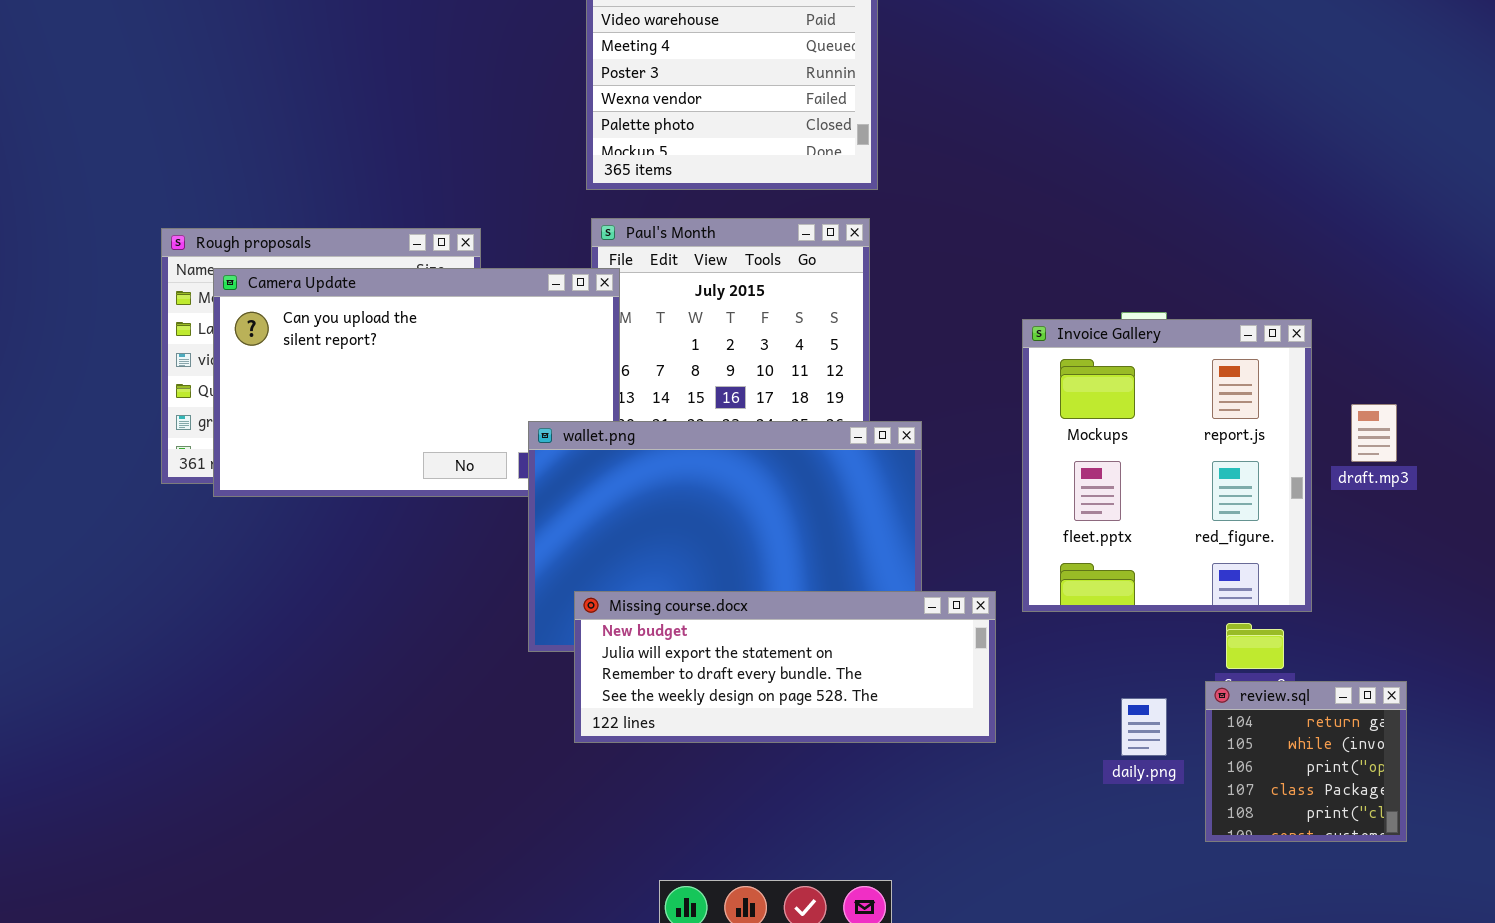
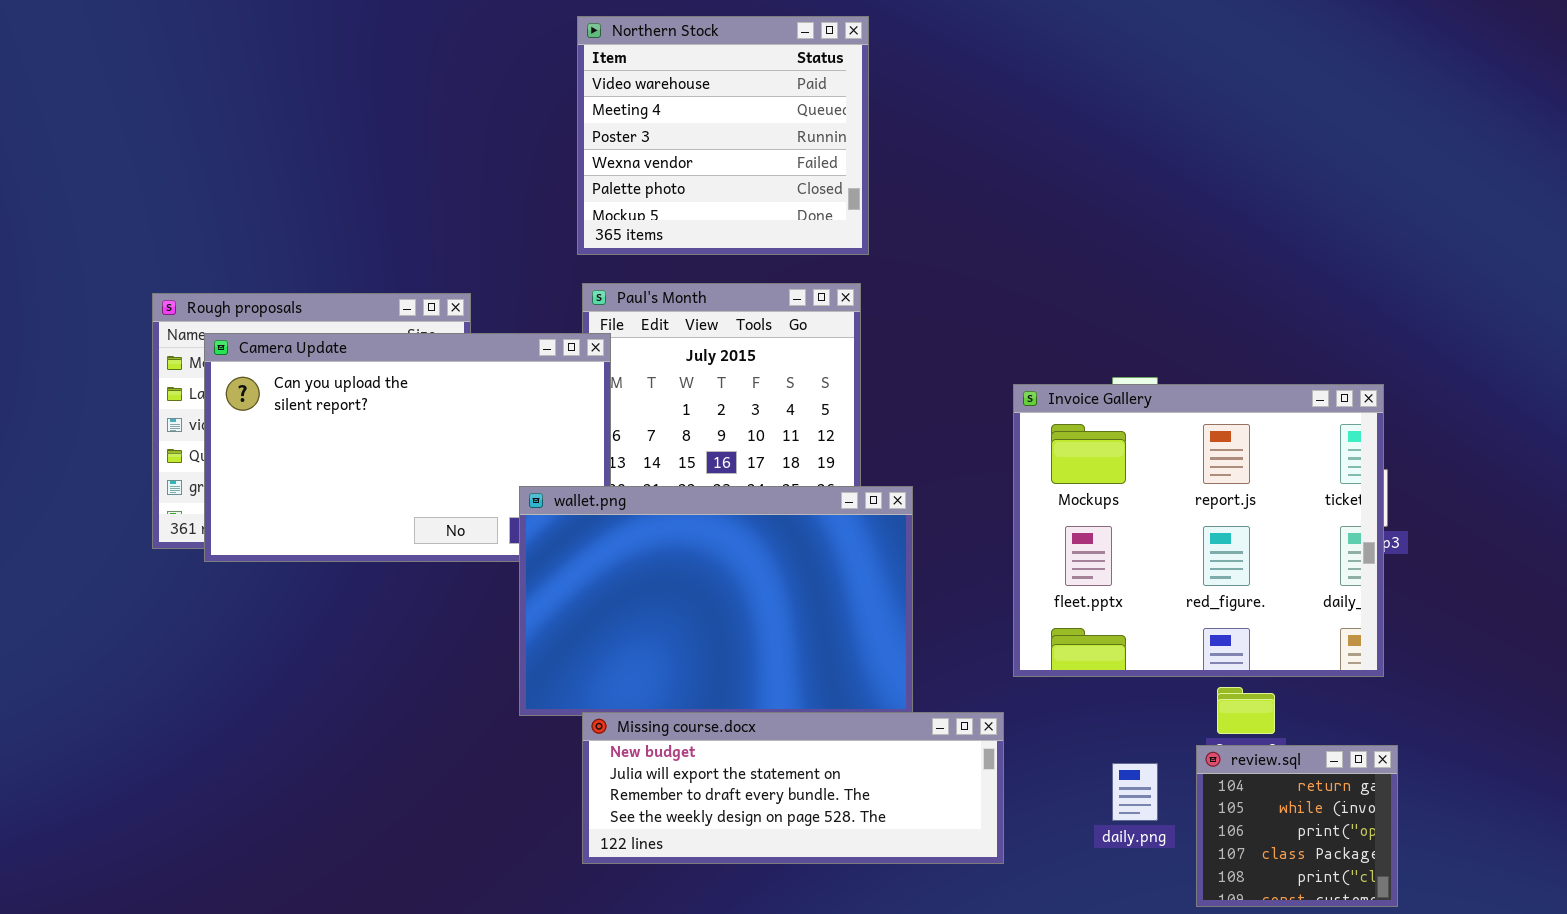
Invoice Gallery: [1022,319,1312,612] -> [1013,384,1384,677], resized
Missing course.docx: [574,591,996,743] -> [582,712,1004,864], moved

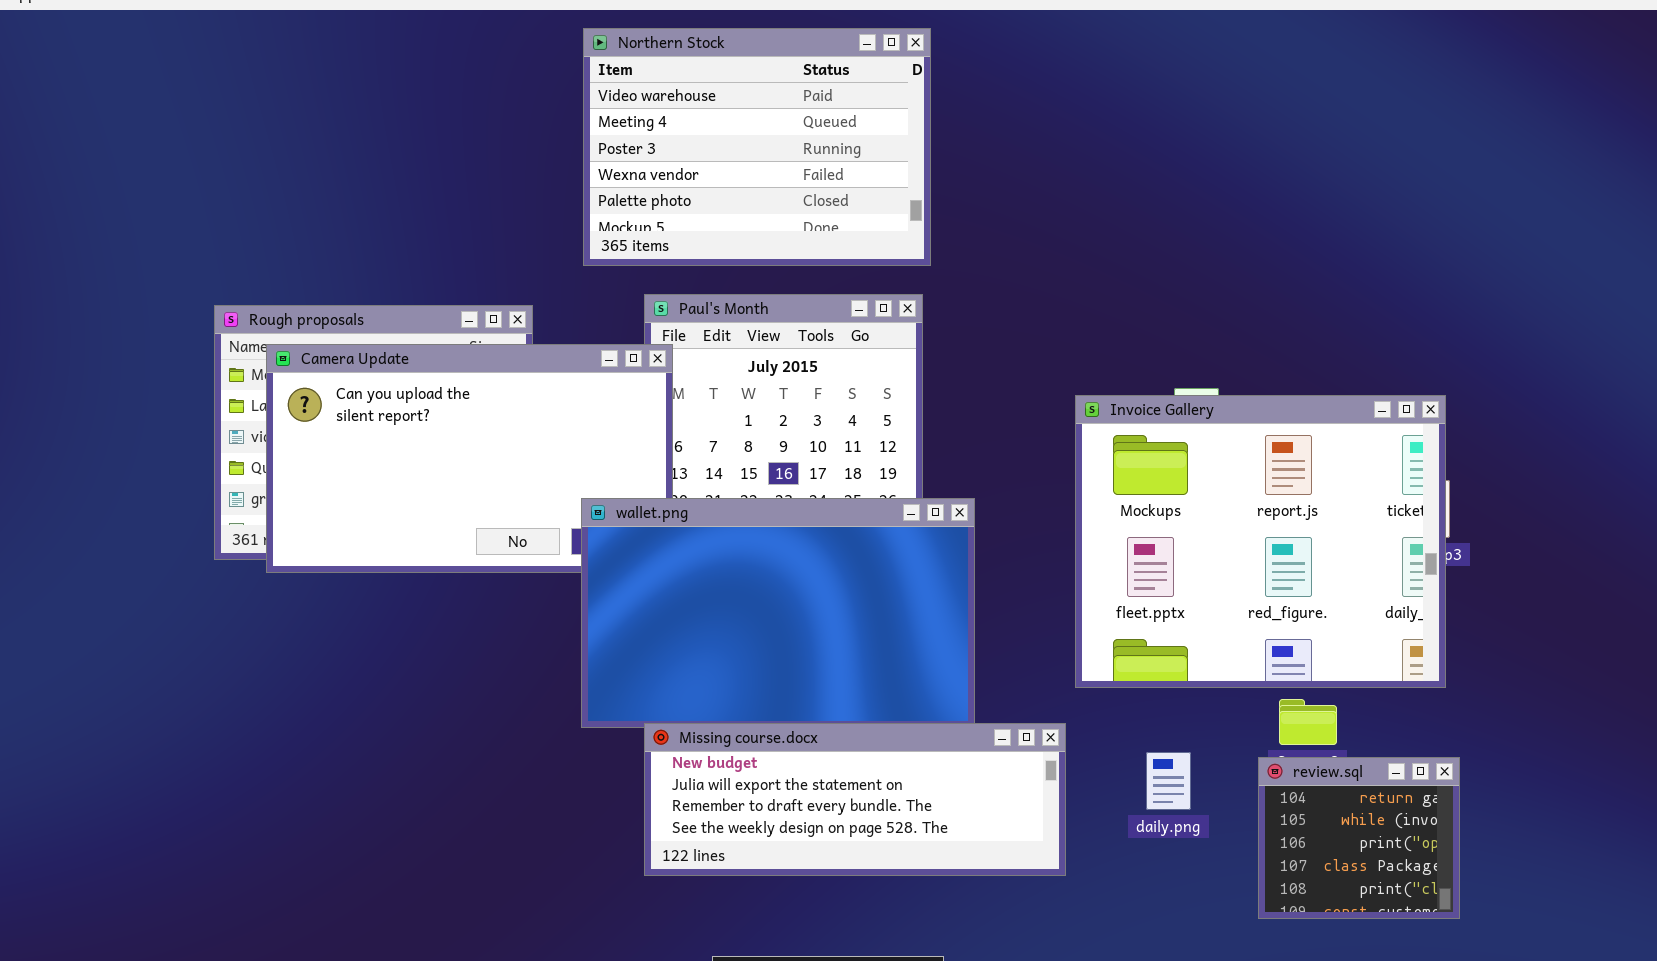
Northern Stock: [577,16,869,255] -> [583,28,931,266], resized
daily.png: [1112,763,1158,821] -> [1146,752,1191,810], moved

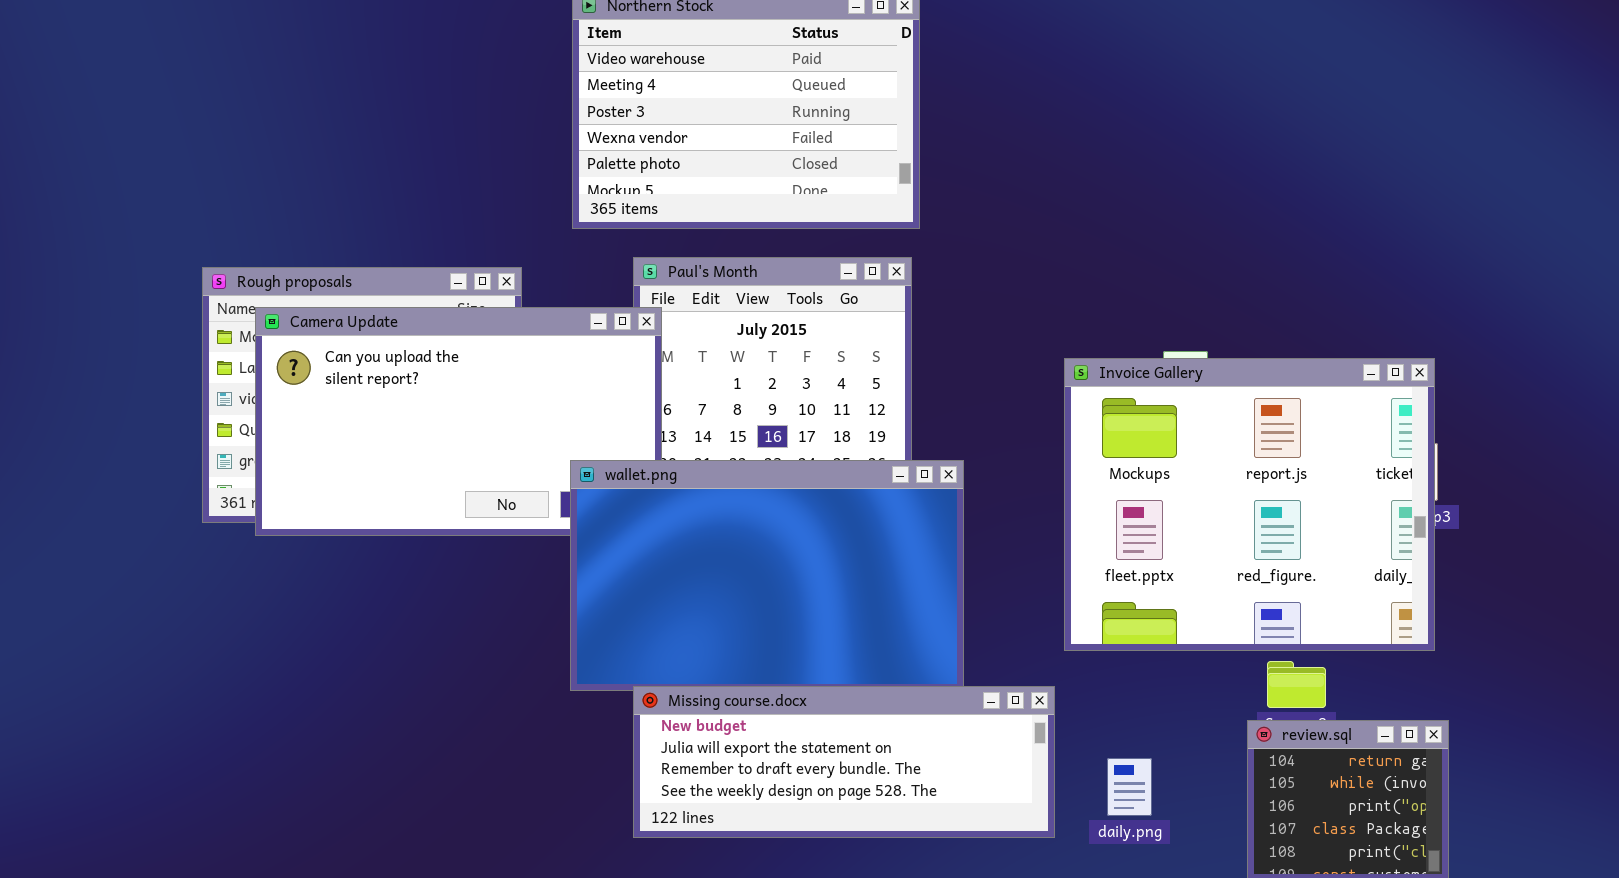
daily.png: [1146,752,1191,810] -> [1107,758,1152,816], moved

